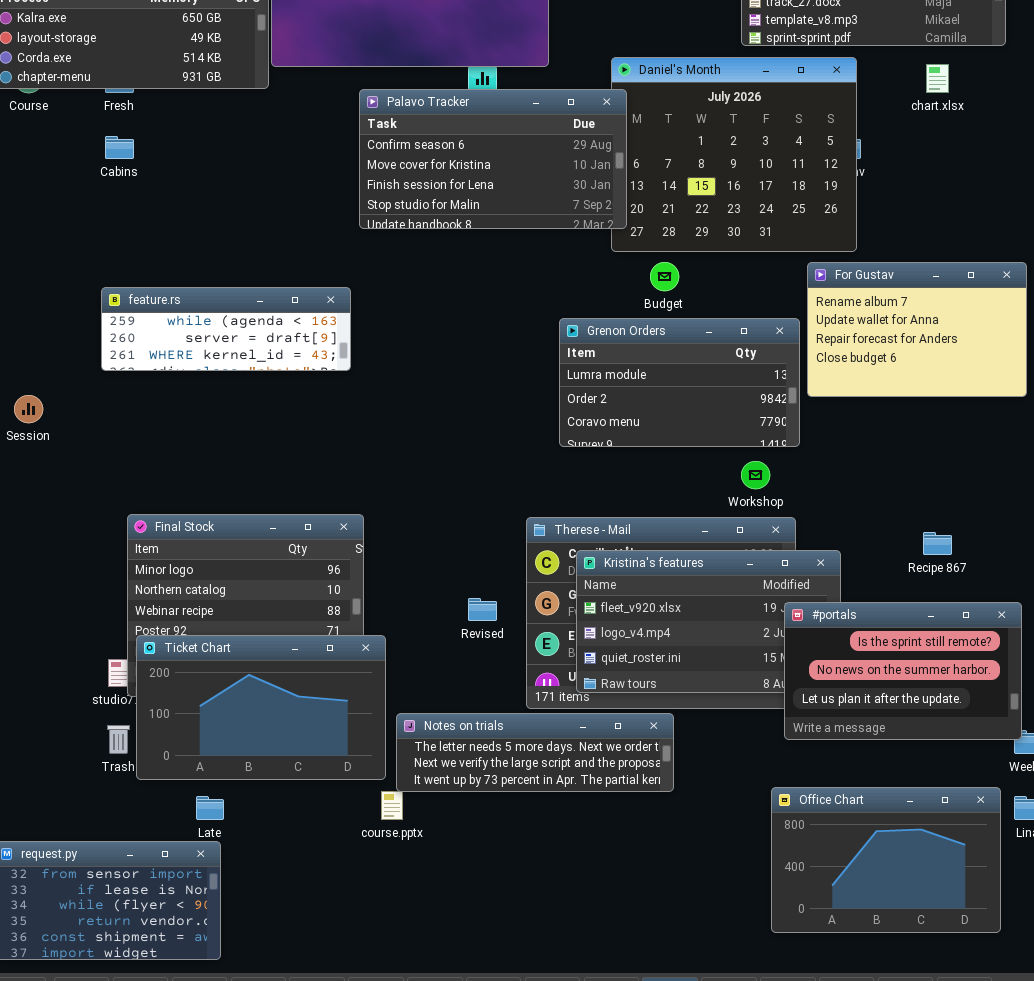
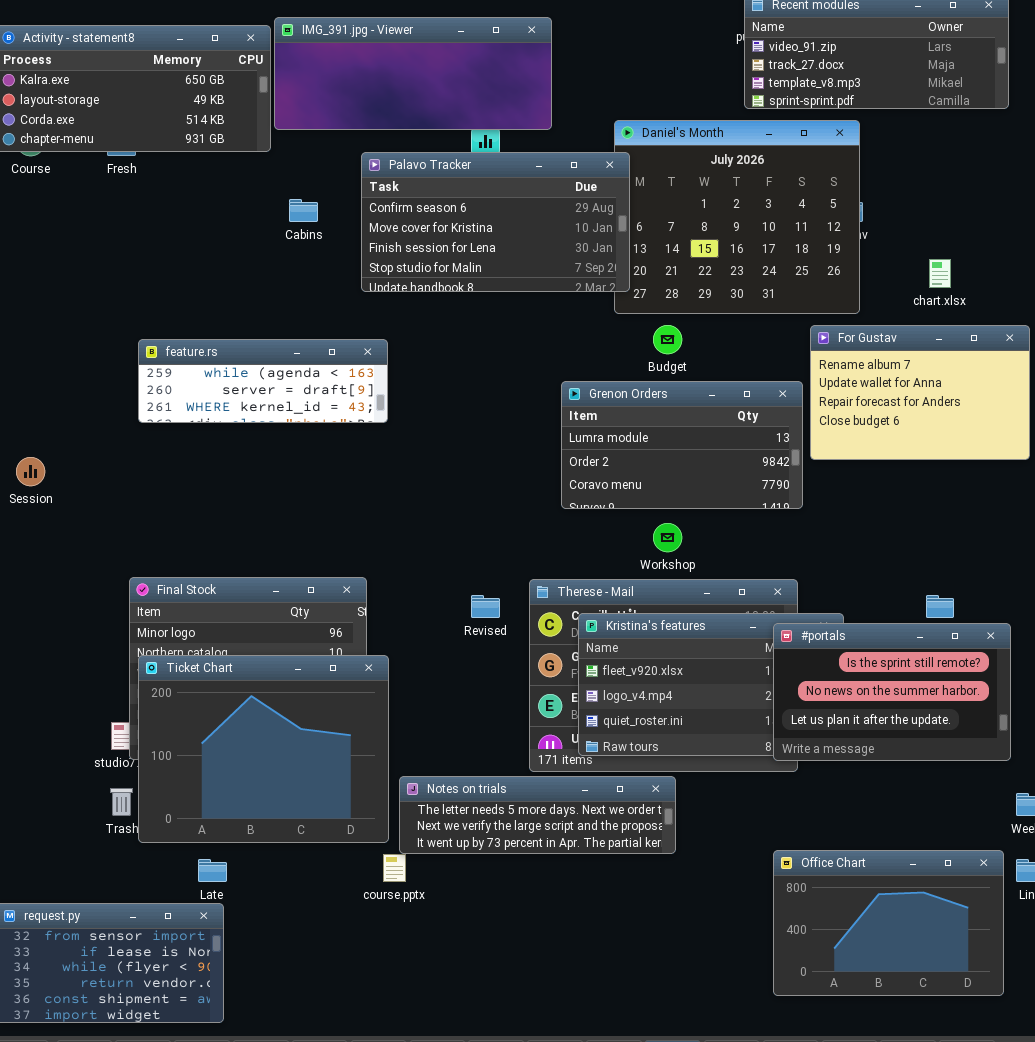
chart.xlsx: [926,64,949,93] -> [929,259,951,288], moved
Cabins: [105,136,134,159] -> [289,199,318,222], moved
feature.rs: [101,287,351,371] -> [138,339,388,423], moved
Workshop: [741,461,770,489] -> [653,523,682,552], moved
Revised: [468,598,497,621] -> [471,595,500,618], moved
#portals: [784,602,1022,740] -> [773,623,1011,761], moved
Ticket Chart: [136,635,386,780] -> [138,655,389,843], resized

